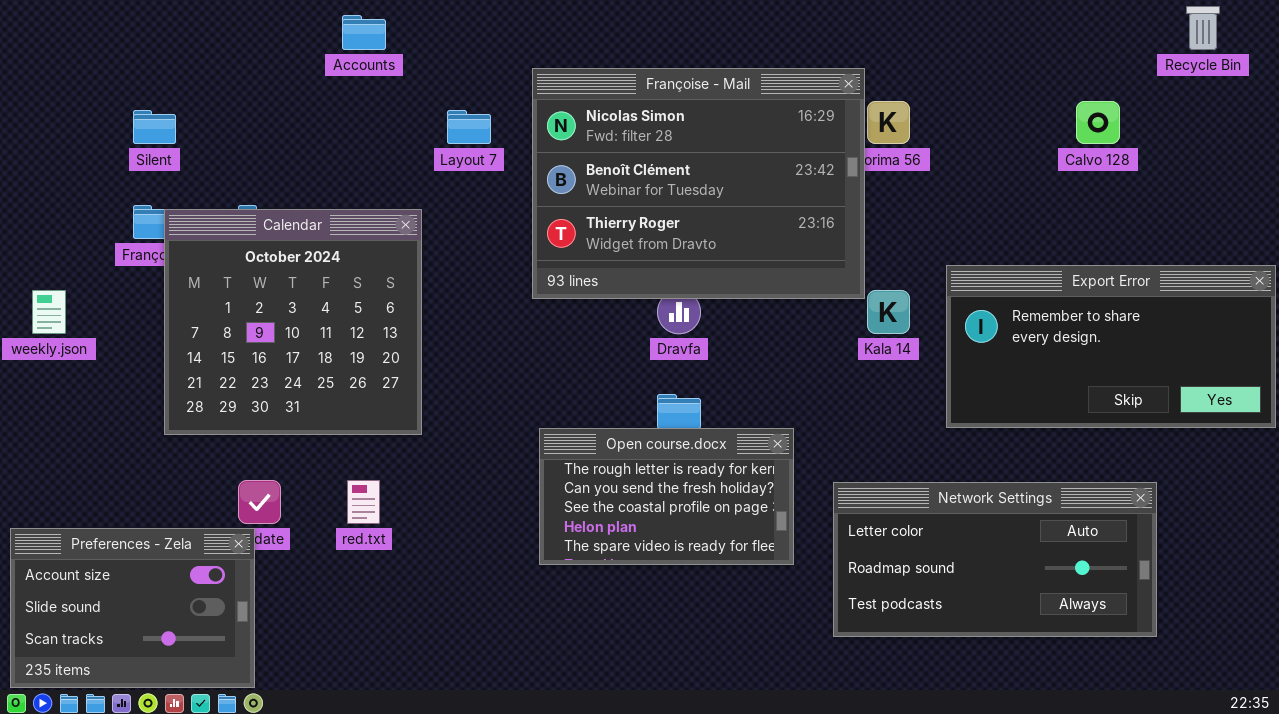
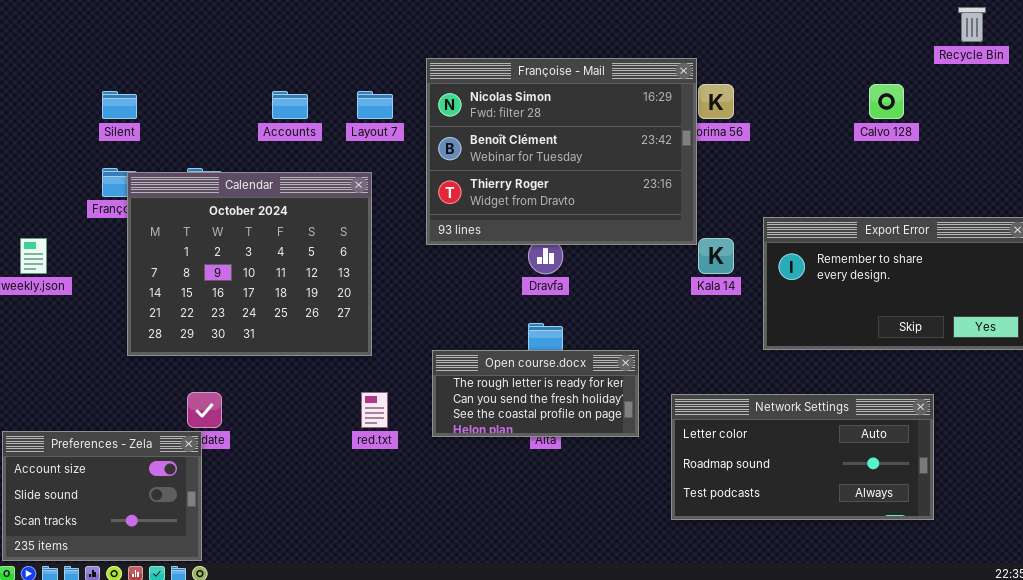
Accounts: [342,15,386,50] -> [272,91,308,119], moved
Calendar: [164,209,422,435] -> [127,172,372,356], resized
Open course.docx: [539,428,794,565] -> [432,350,639,437], resized
red.txt: [347,480,380,524] -> [361,392,388,428], moved

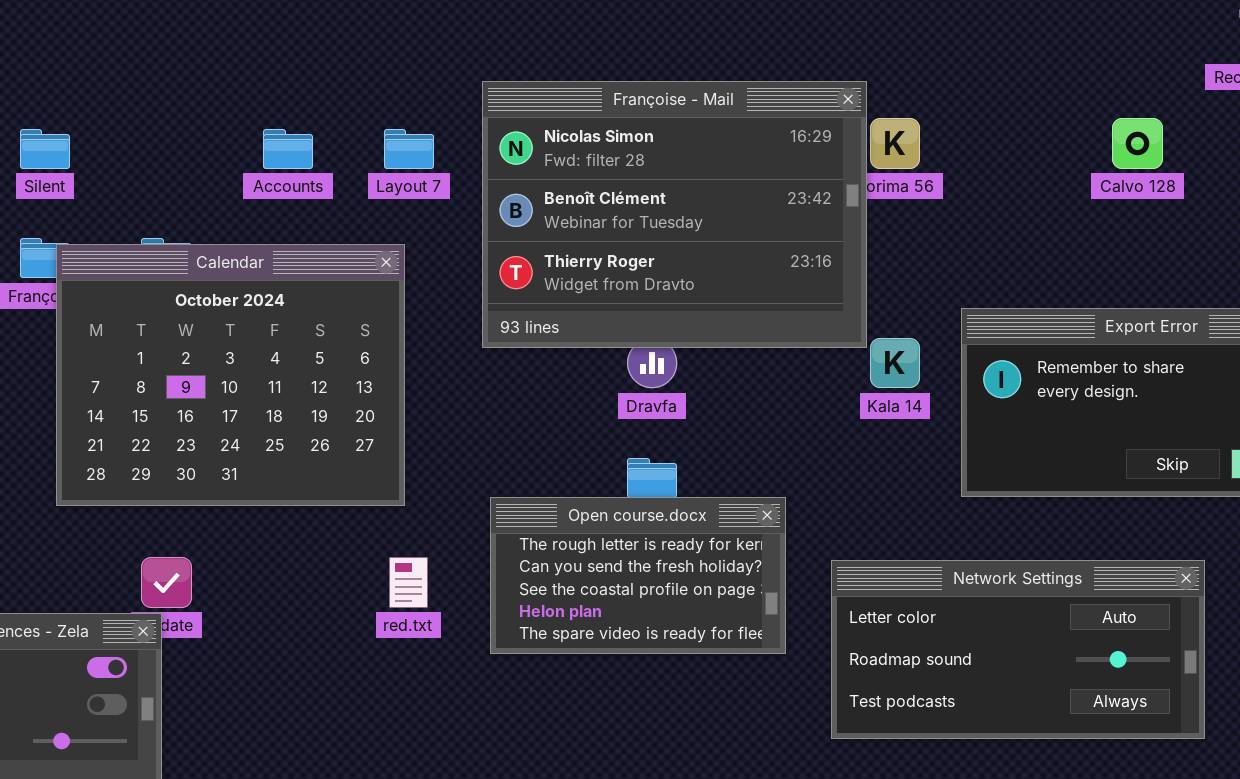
Open course.docx: [432,350,639,437] -> [490,497,786,654], resized

